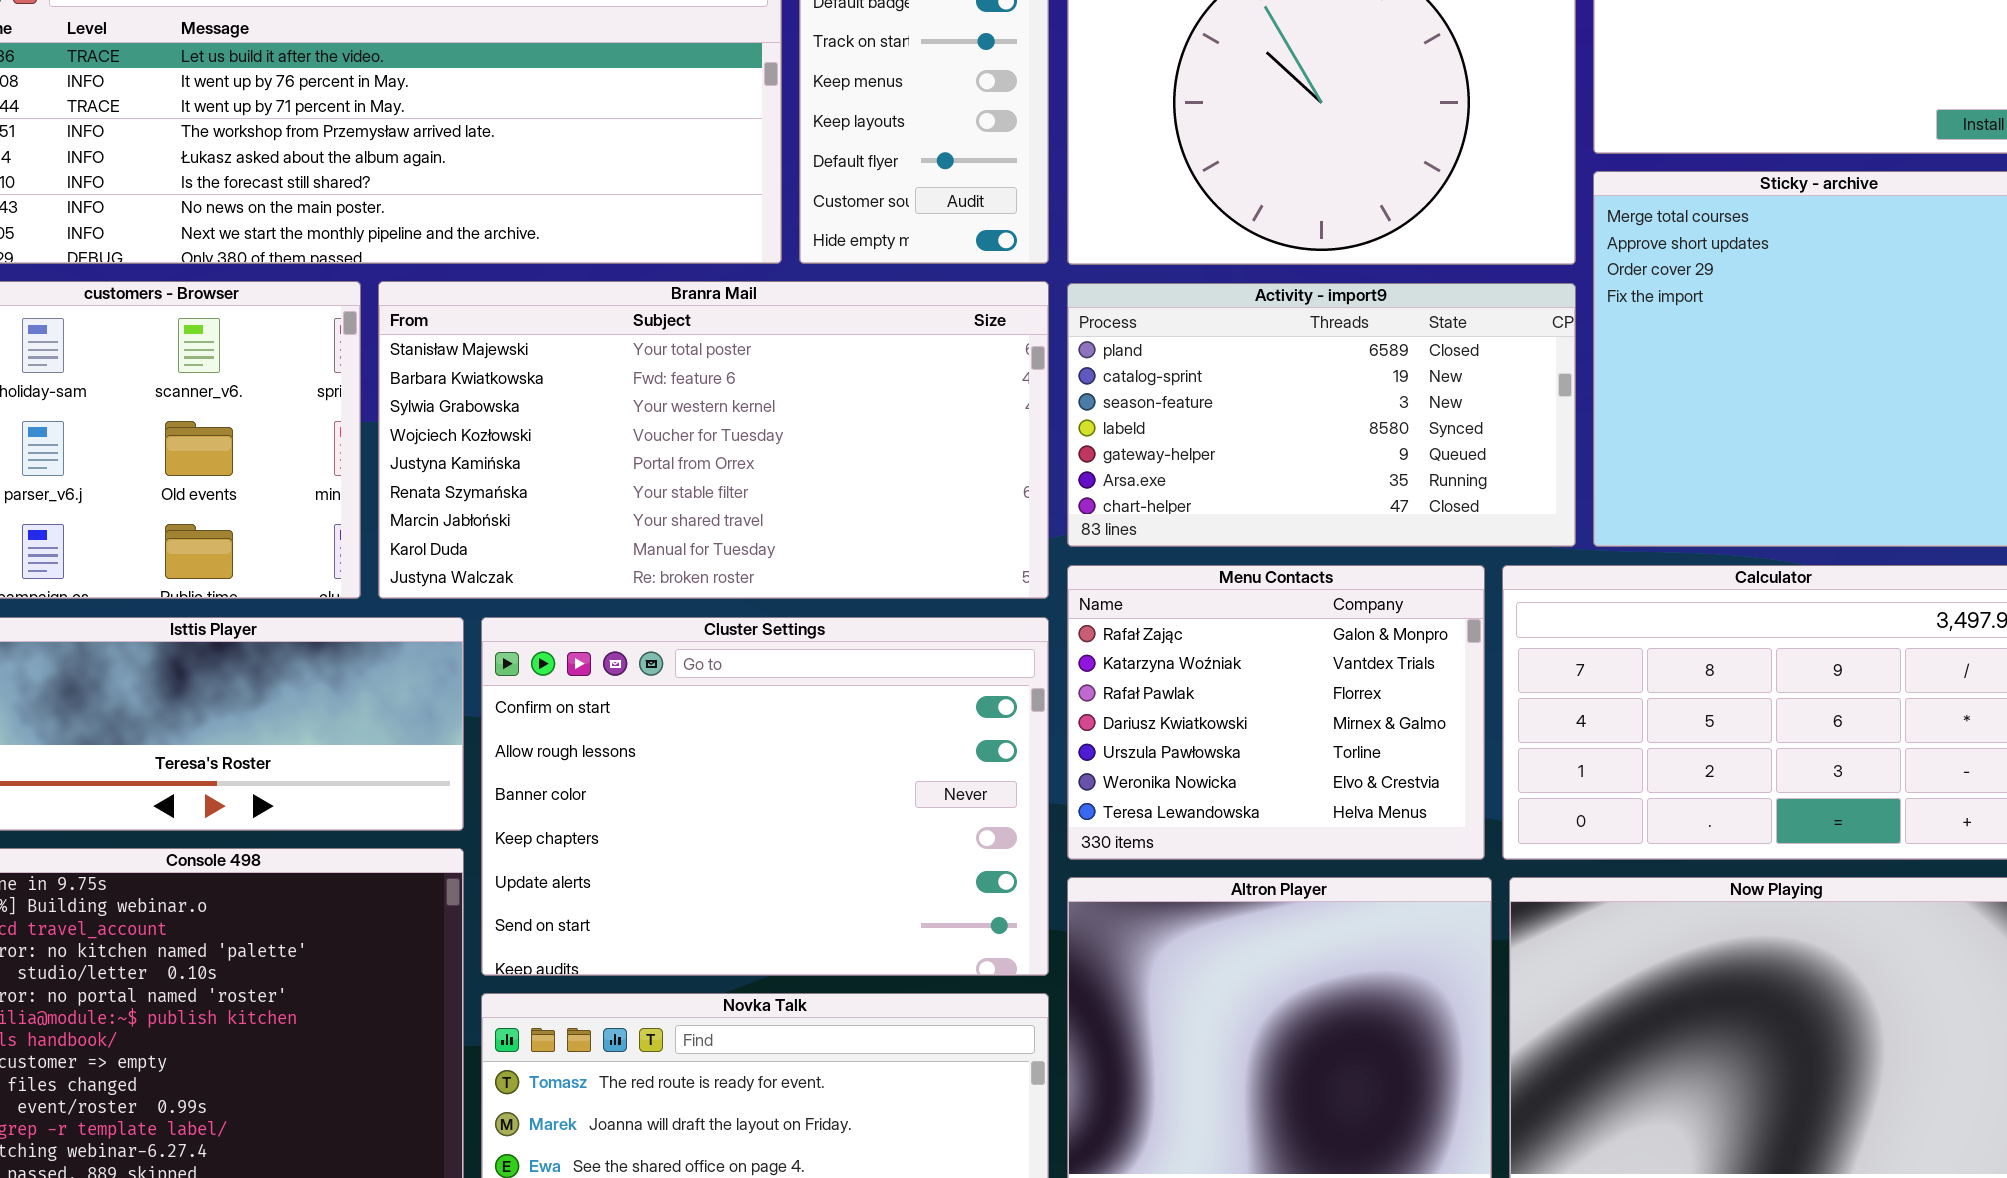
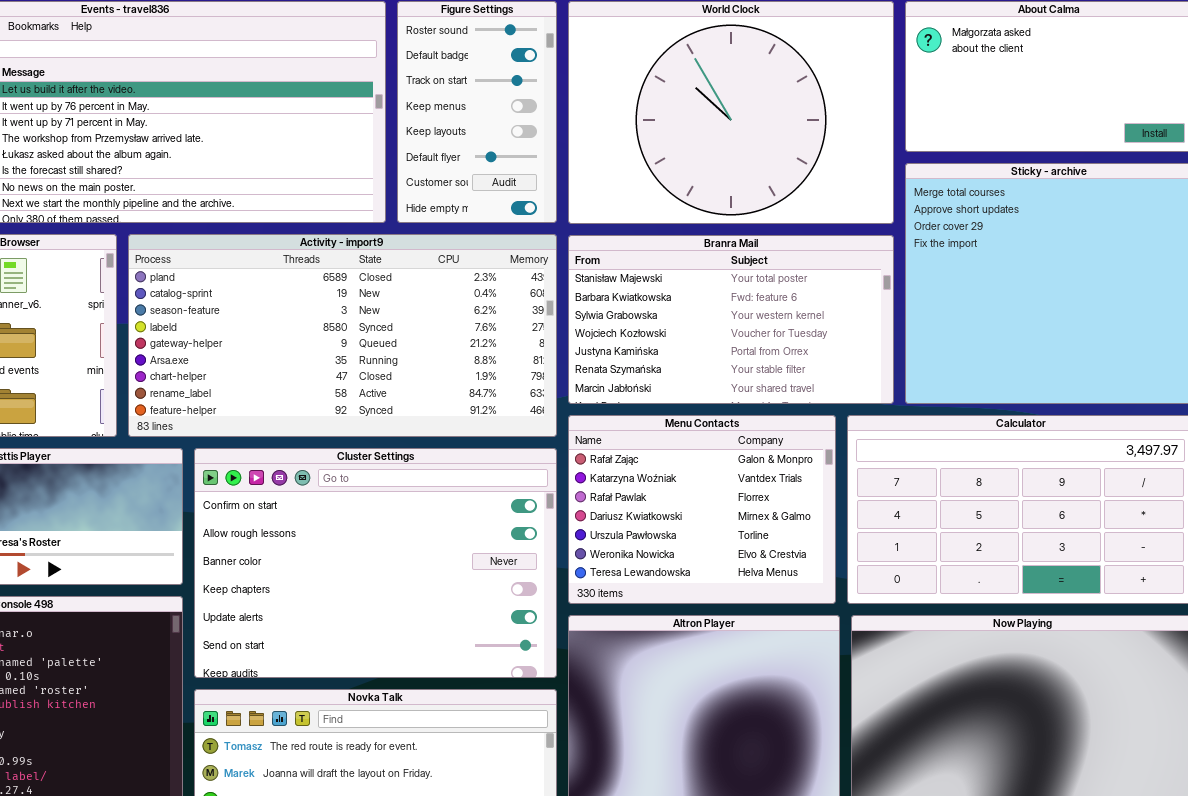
Branra Mail: [378,281,1049,599] -> [568,235,894,404], moved, resized
Activity - import9: [1067,283,1576,547] -> [128,234,557,437], moved, resized

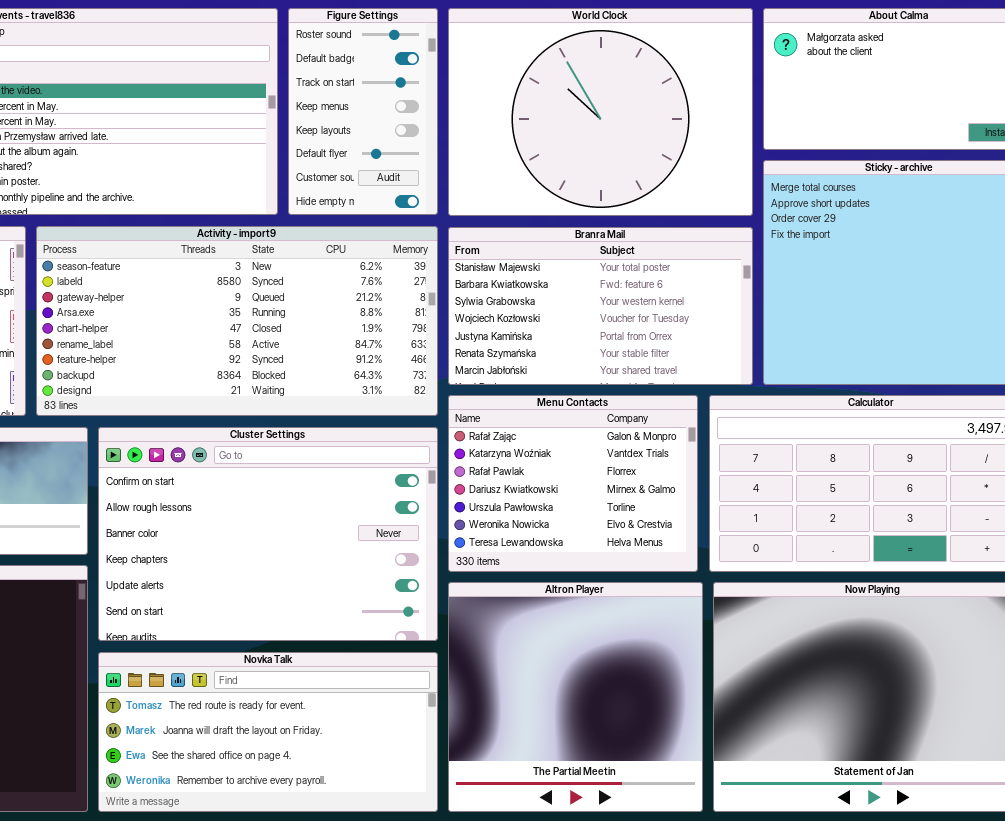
Activity - import9: [128,234,557,437] -> [36,226,438,416], scrolled down 2 rows

